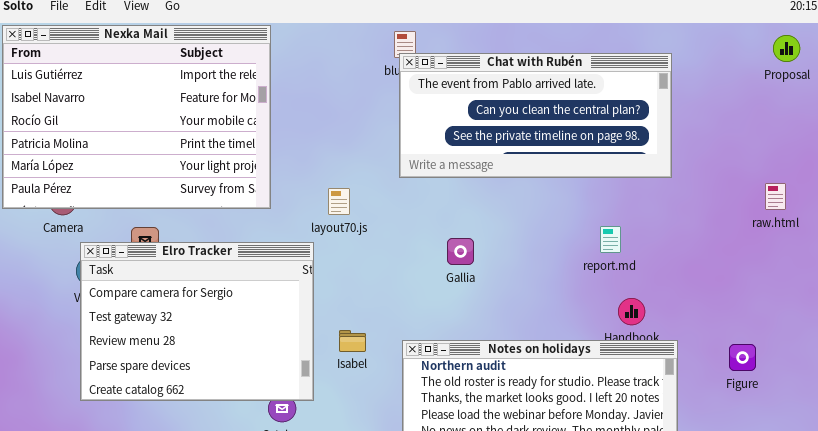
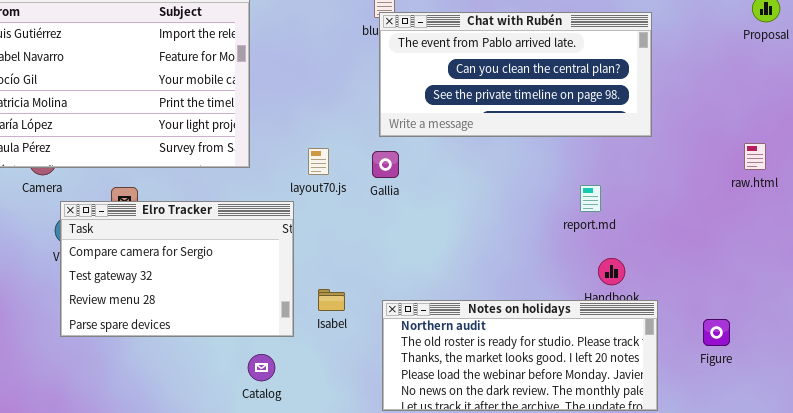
Gallia: [447,238,474,265] -> [372,151,399,178], moved
Elro Tracker: [80,242,314,401] -> [60,201,294,337], resized
Figure: [729,344,756,371] -> [703,319,730,346], moved

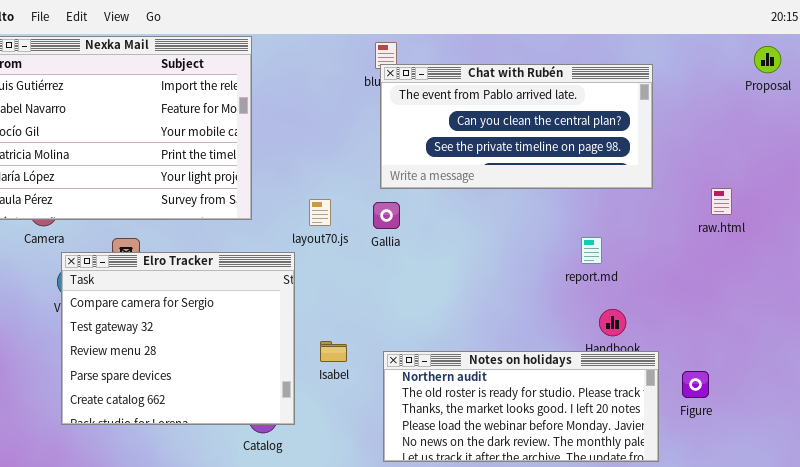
raw.html: [744,143,766,170] -> [711,188,732,215], moved
Elro Tracker: [60,201,294,337] -> [61,252,295,425], resized
Figure: [703,319,730,346] -> [682,371,709,398], moved

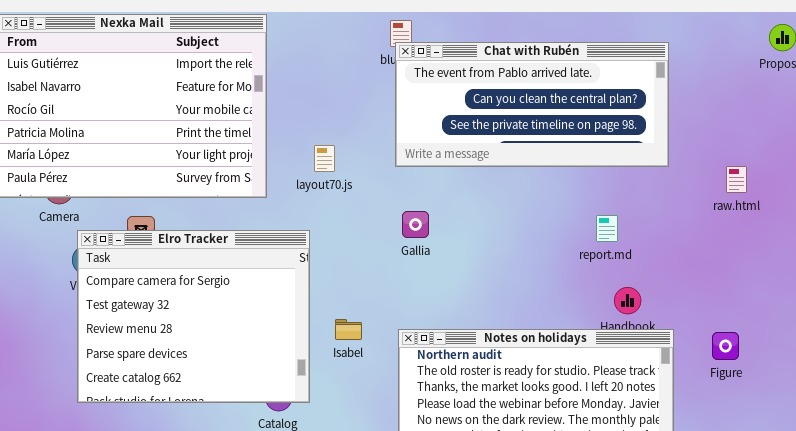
layout70.js: [309,199,331,226] -> [314,145,335,172], moved
Gallia: [373,202,400,229] -> [402,211,429,238], moved
Figure: [682,371,709,398] -> [712,332,739,360], moved

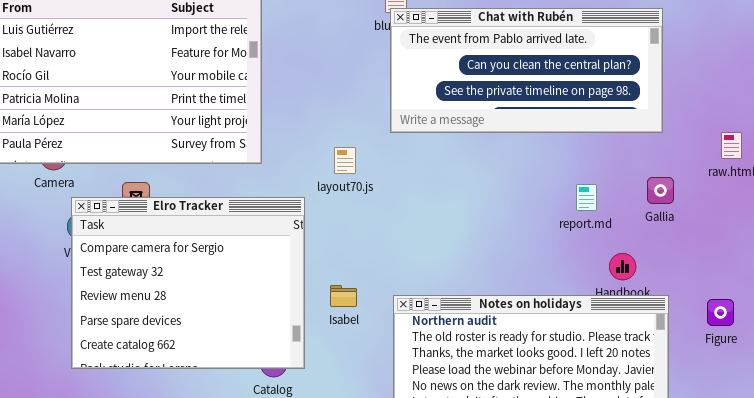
layout70.js: [314,145,335,172] -> [334,147,356,174], moved
Gallia: [402,211,429,238] -> [647,177,674,204], moved
report.md: [596,215,618,242] -> [576,184,597,211], moved

